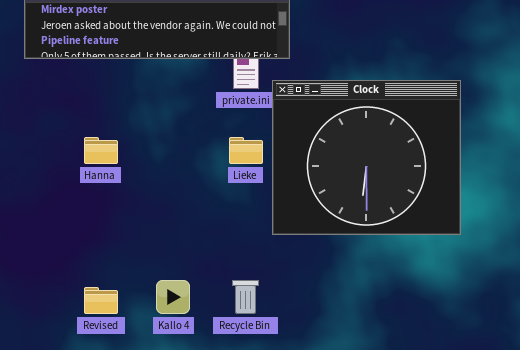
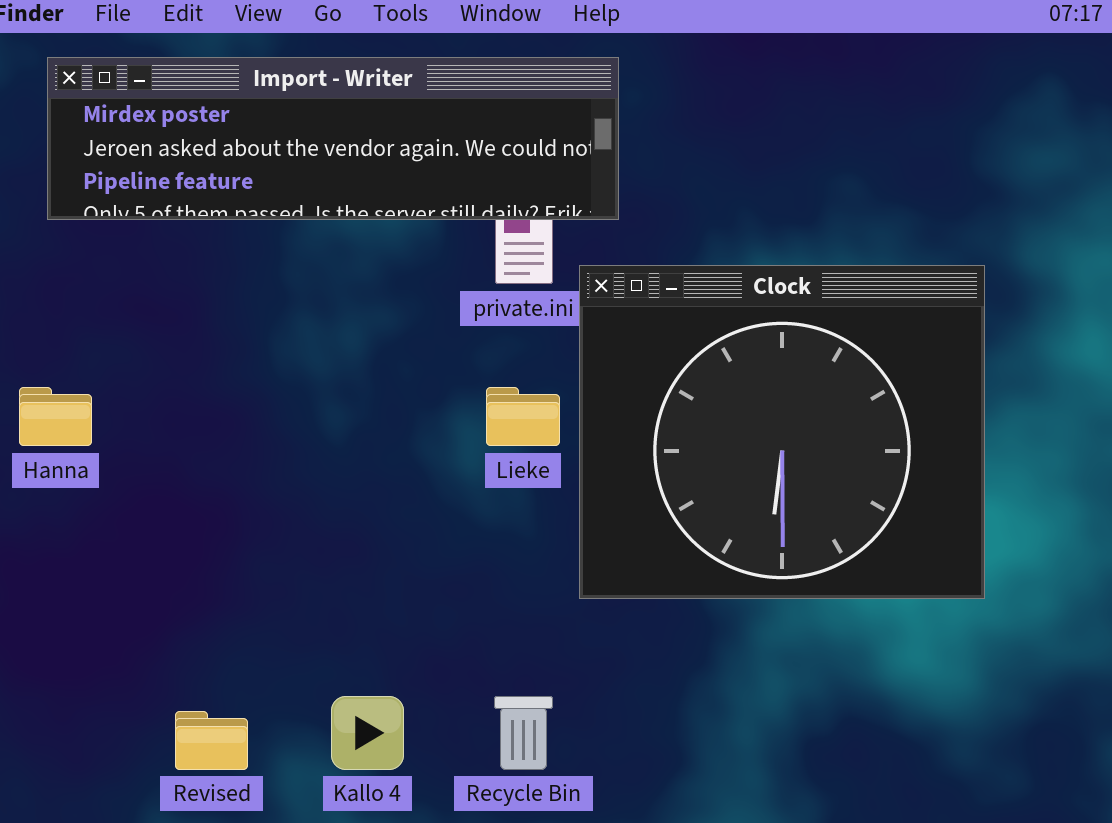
Hanna: [84,137,118,164] -> [19,387,92,446], moved

